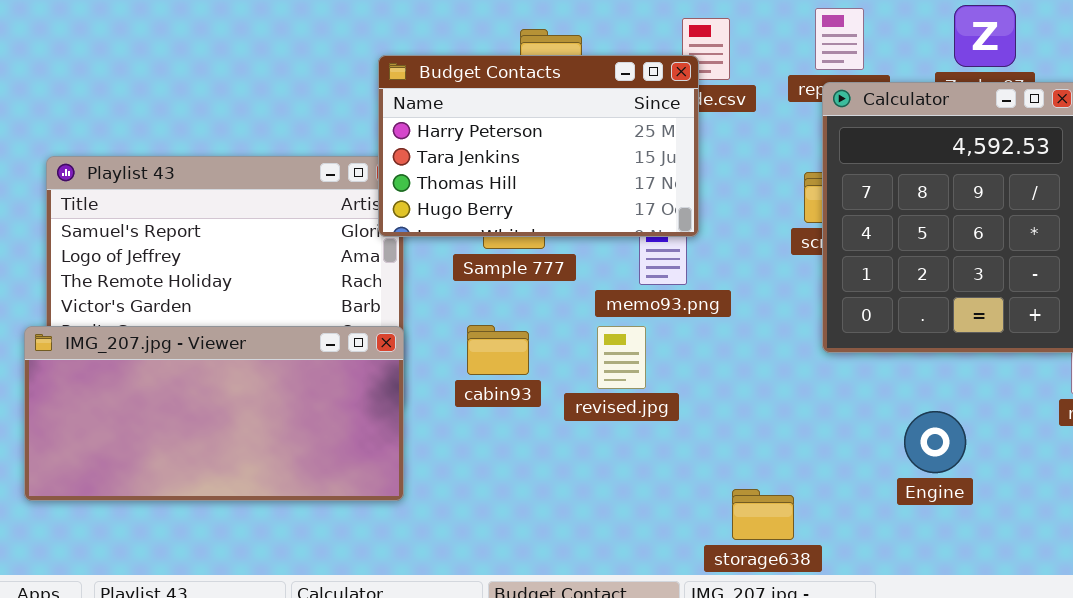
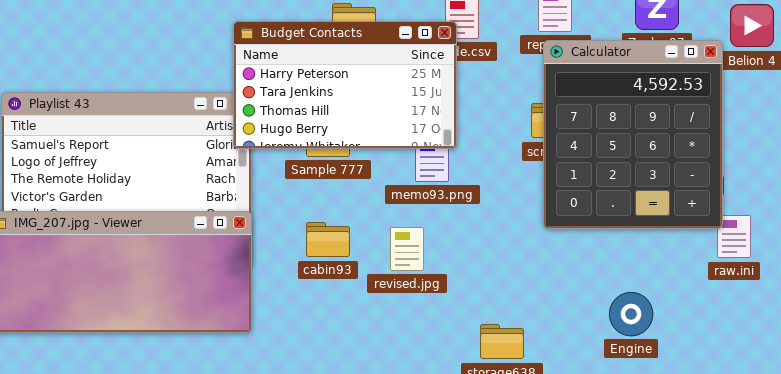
cabin93: [467,325,529,375] -> [306,222,350,257], moved
revised.jpg: [597,326,646,389] -> [390,227,424,271], moved
Engine: [904,411,966,473] -> [609,292,653,336], moved

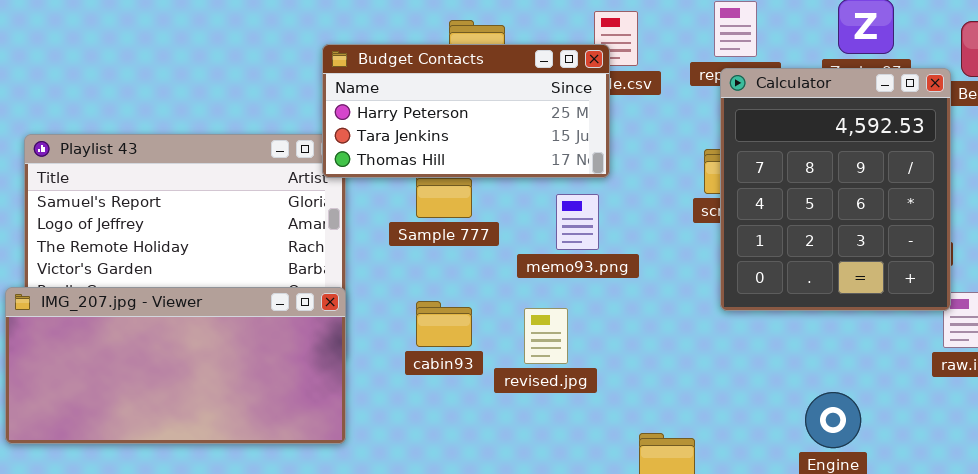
Budget Contacts: [233,21,457,149] -> [322,44,610,178], resized

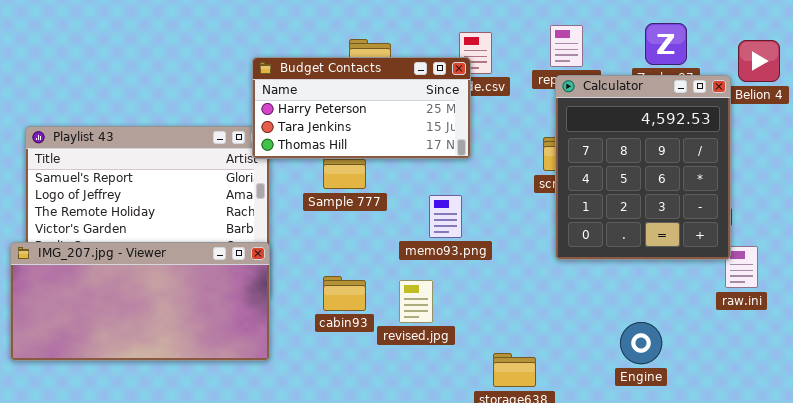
memo93.png: [556,194,599,250] -> [429,195,462,238], moved
cabin93: [416,301,472,347] -> [323,276,366,311], moved
revised.jpg: [524,308,568,364] -> [399,280,433,323], moved

